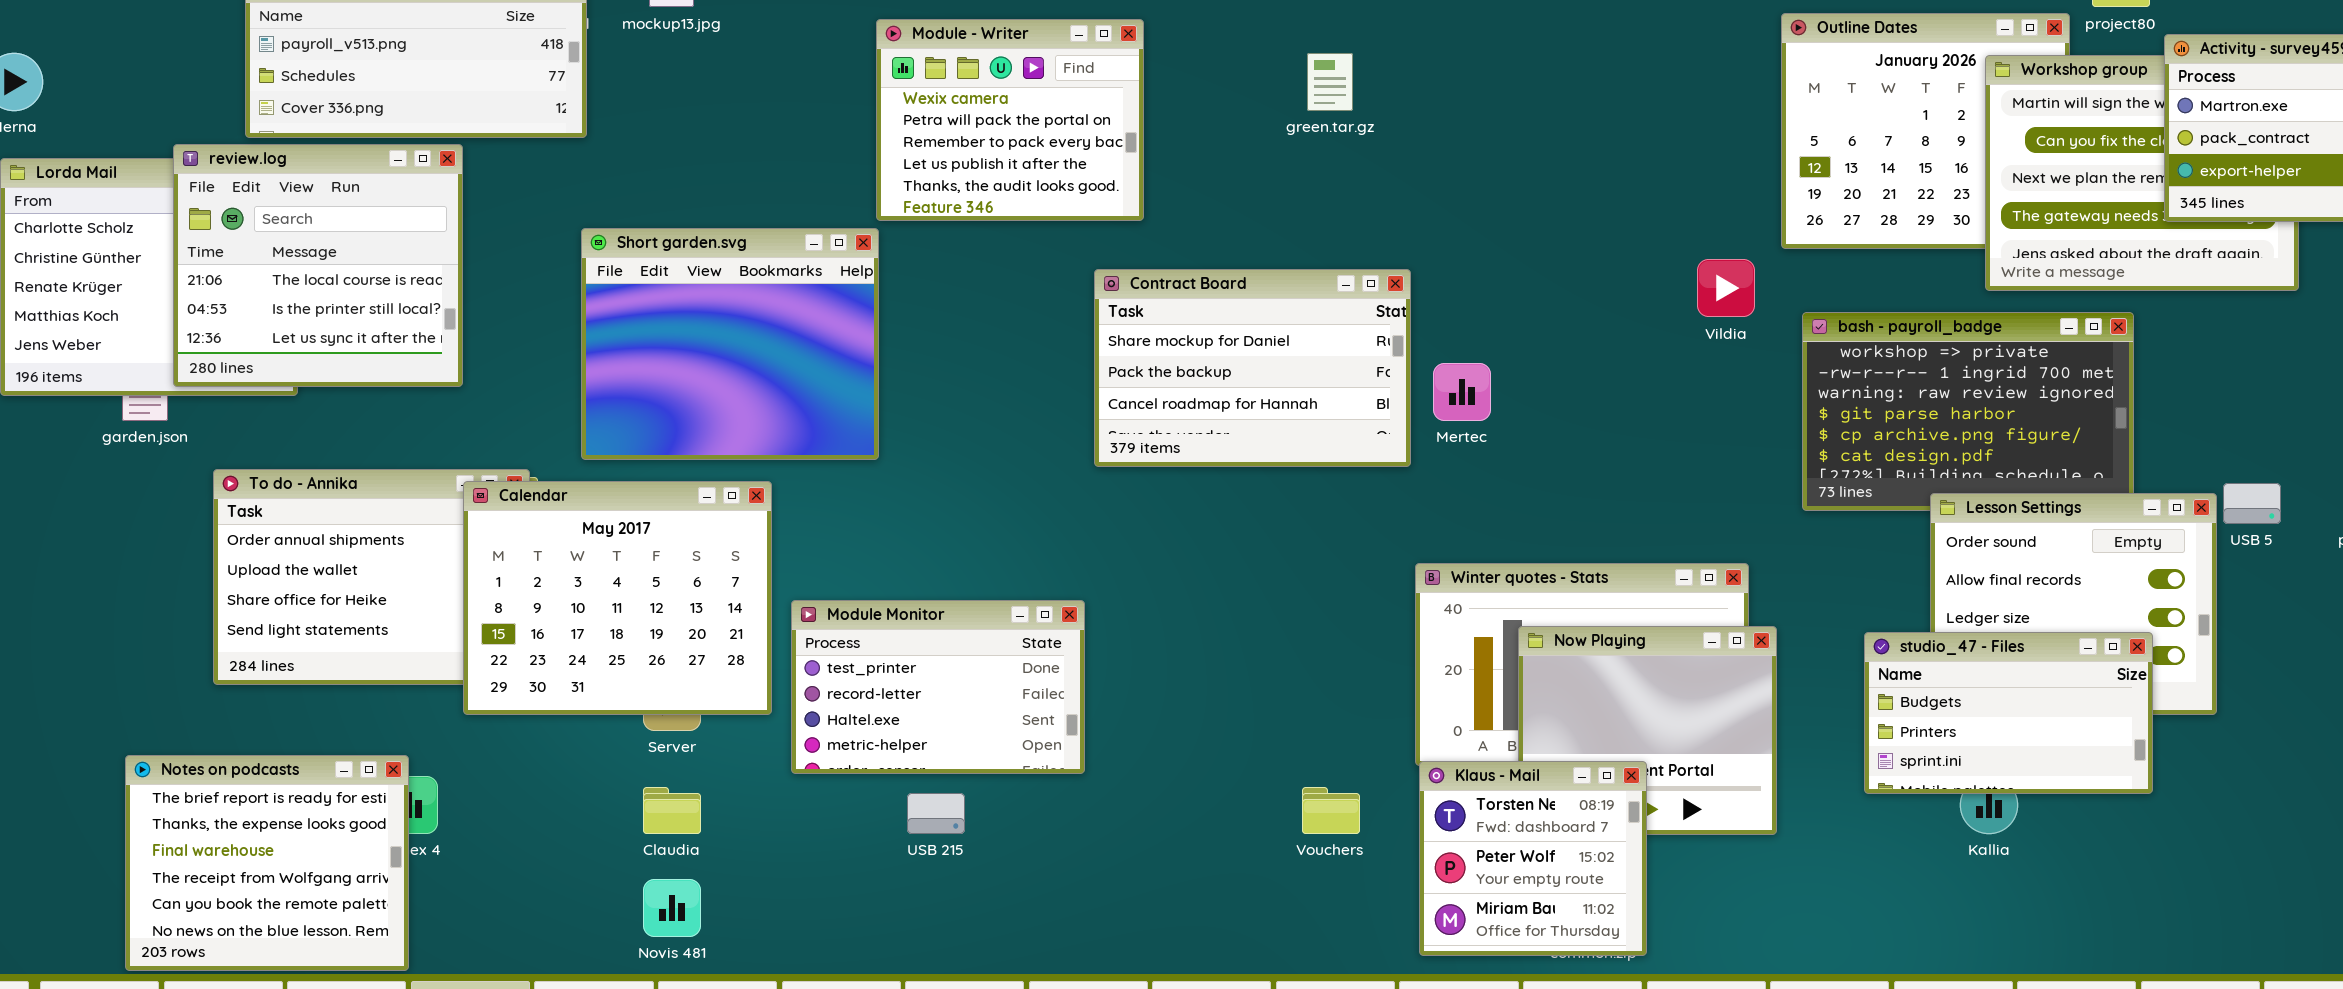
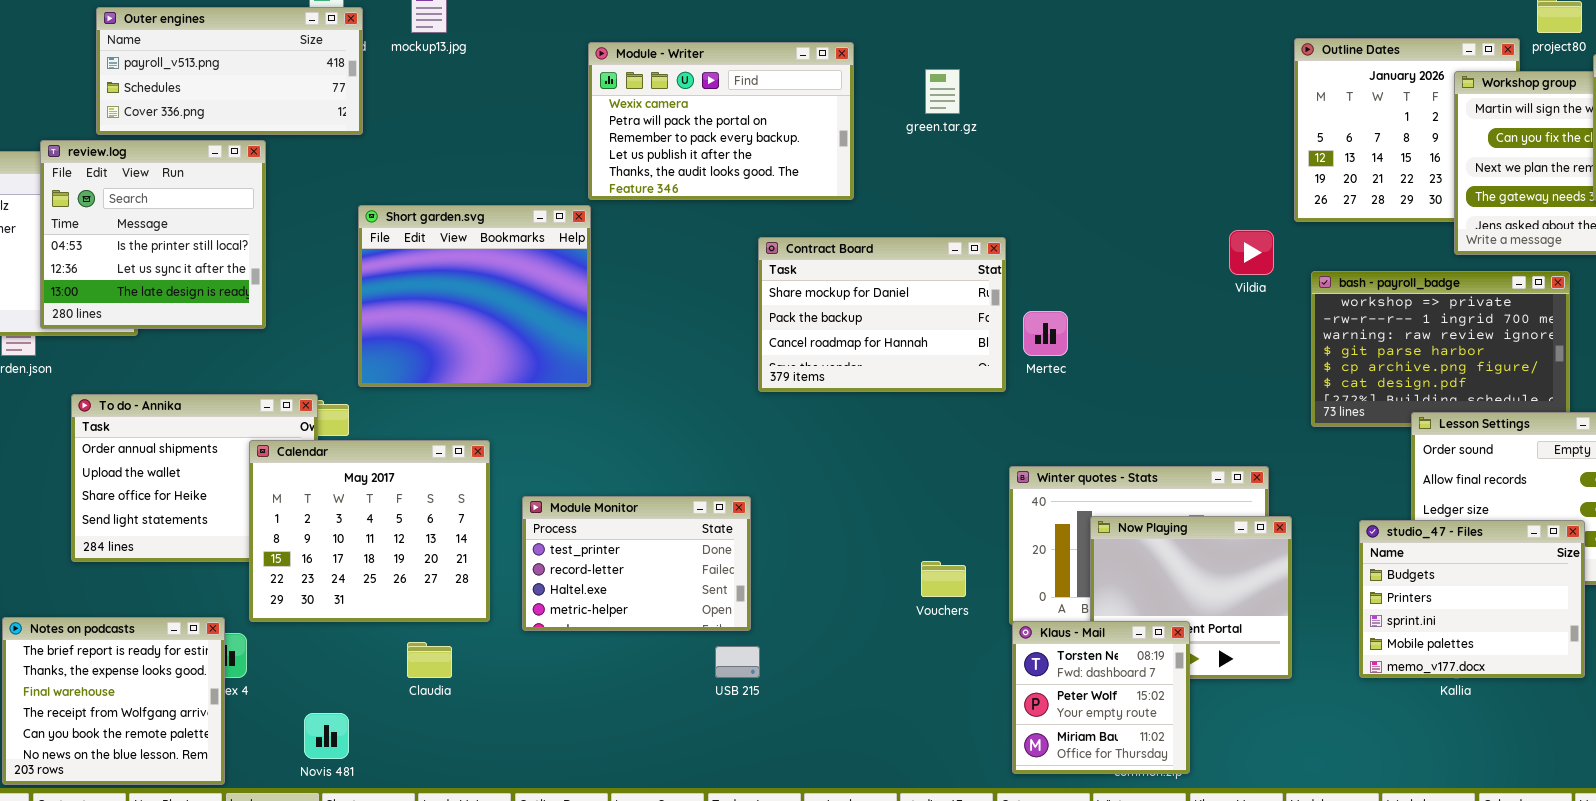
Module - Writer: [876,19,1144,221] -> [588,42,854,200], resized
review.log: [173,144,463,387] -> [40,140,266,329], scrolled down 1 row
Calendar: [463,481,772,715] -> [249,440,490,622], moved
studio_47 - Files: [1864,632,2153,794] -> [1359,520,1585,678], resized
Vouchers: [1302,787,1360,834] -> [921,561,966,597], moved
USB 215: [907,793,965,834] -> [715,646,760,678], moved
Novis 481: [643,879,701,937] -> [304,713,349,759], moved

